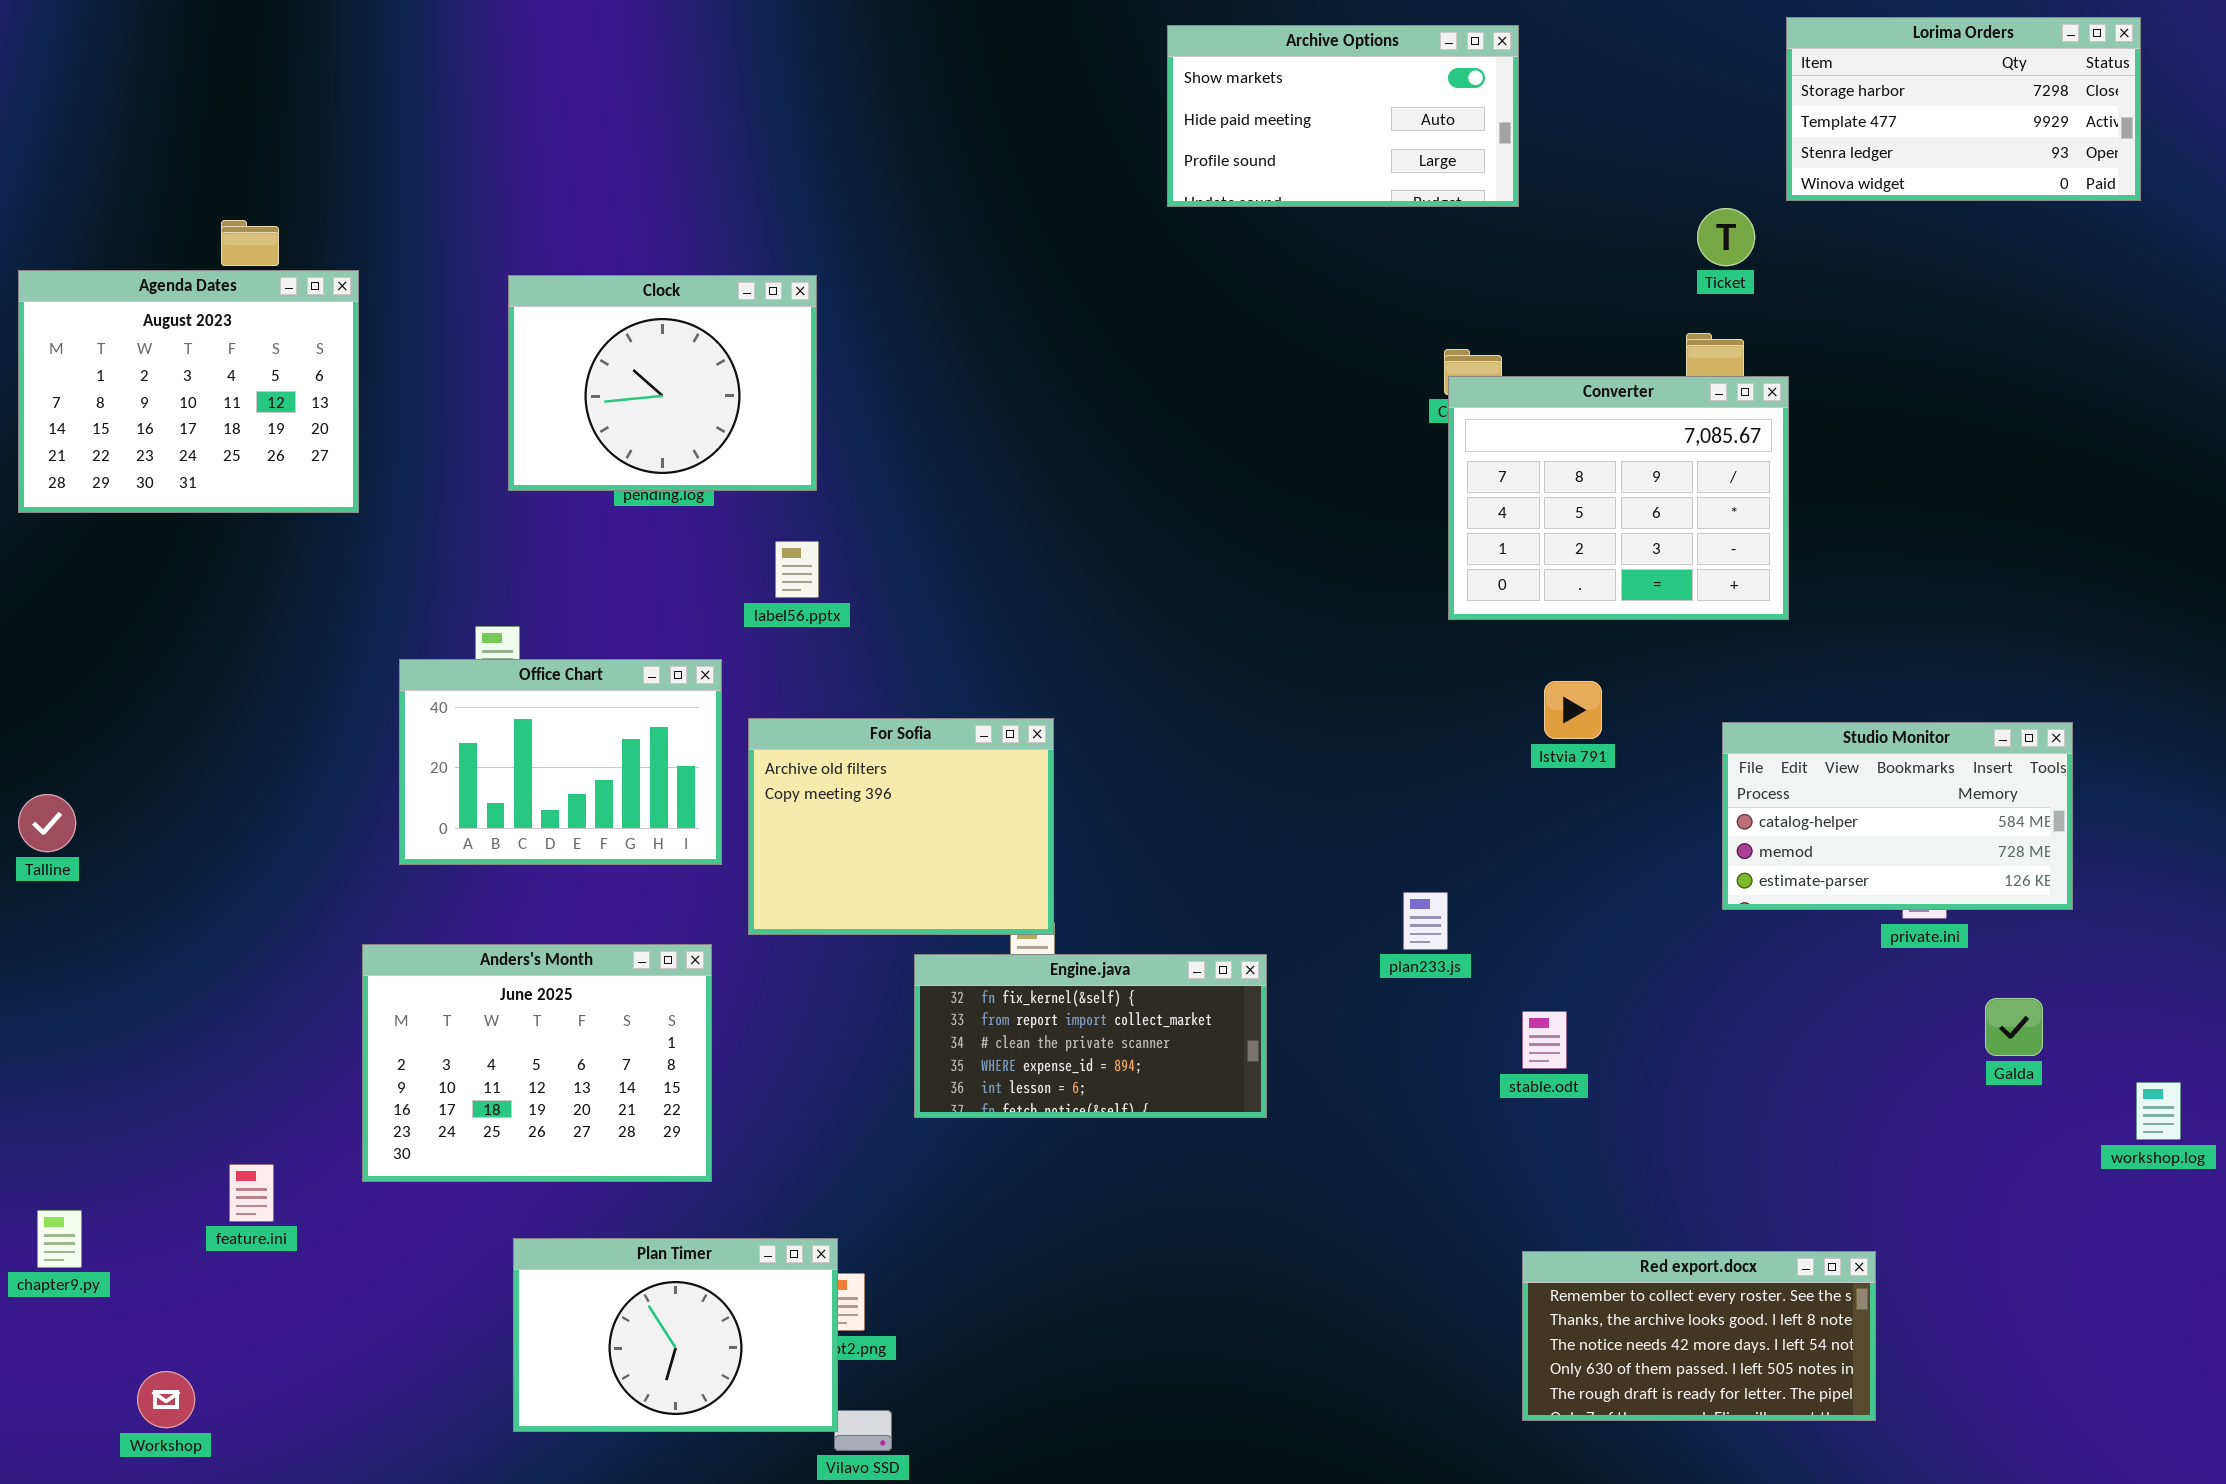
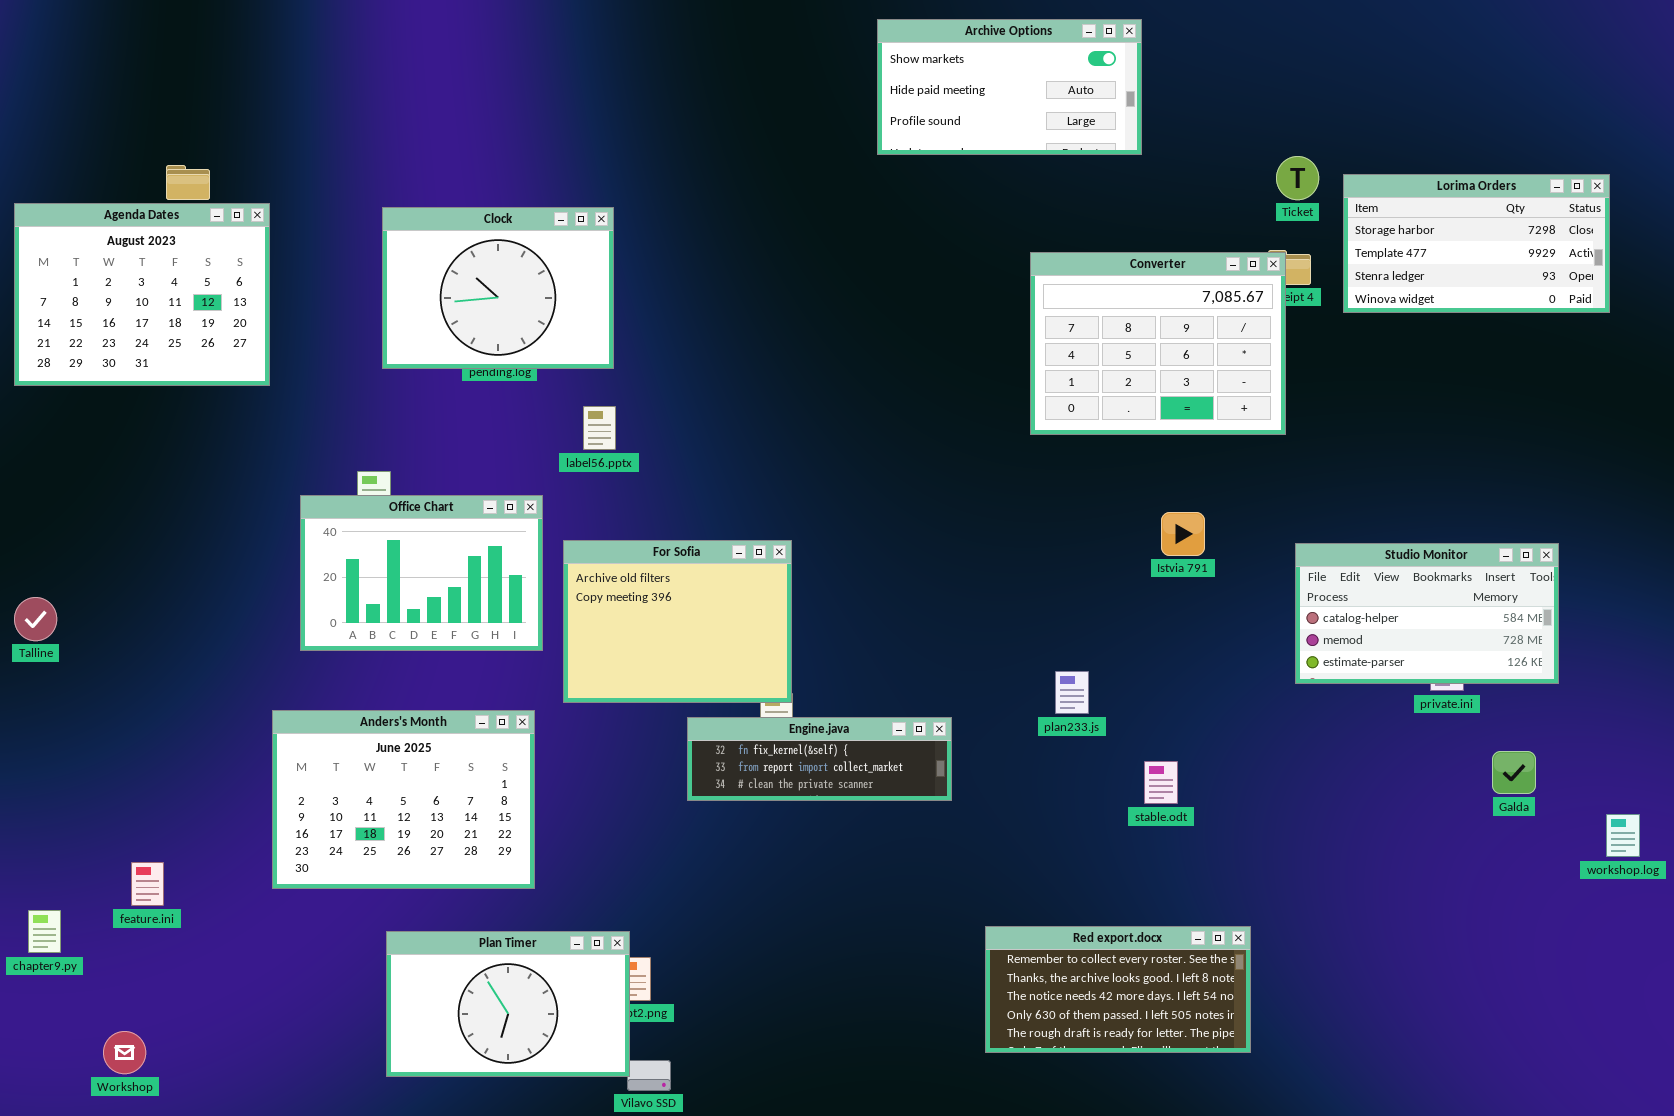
Lorima Orders: [1786,17,2141,201] -> [1343,174,1610,313], moved
Converter: [1448,376,1789,620] -> [1030,252,1286,435], moved
Engine.java: [914,954,1267,1118] -> [687,717,952,801], resized
feature.ini: [229,1164,274,1222] -> [131,862,164,906], moved
Red export.docx: [1522,1251,1876,1421] -> [985,926,1251,1053], moved

